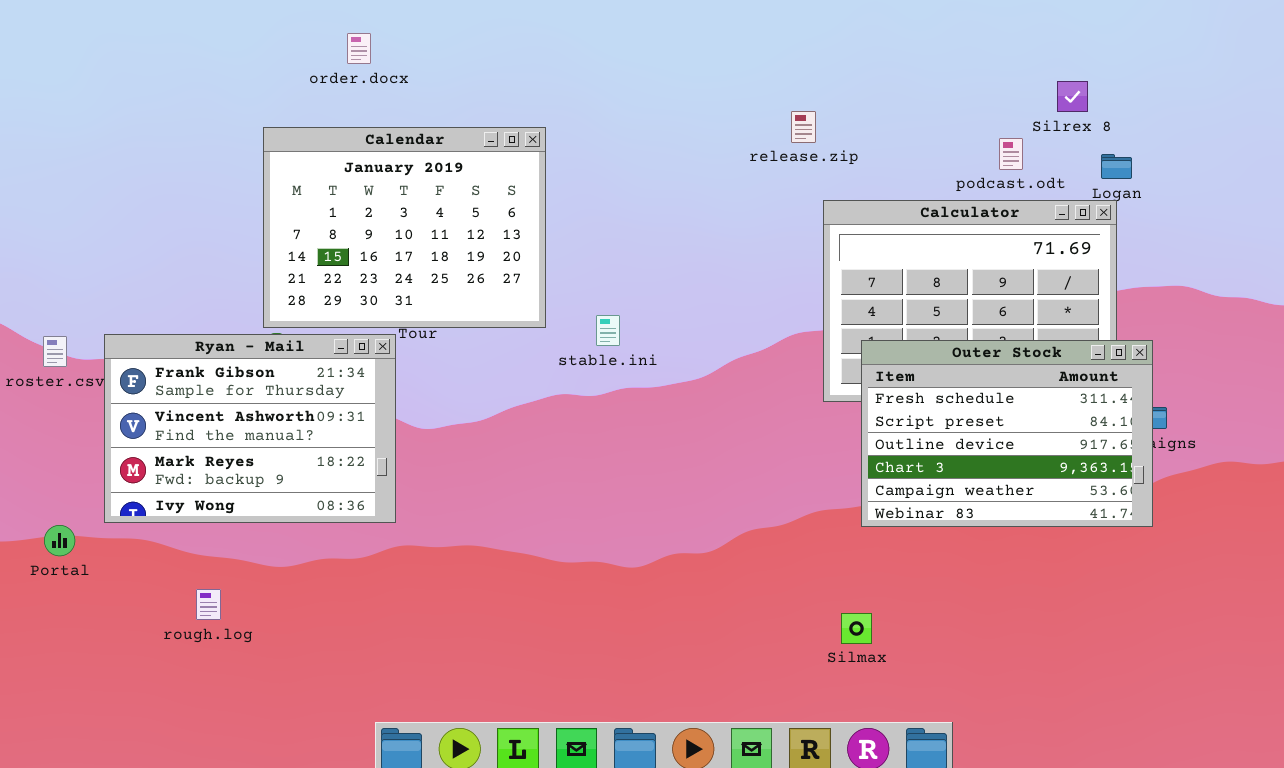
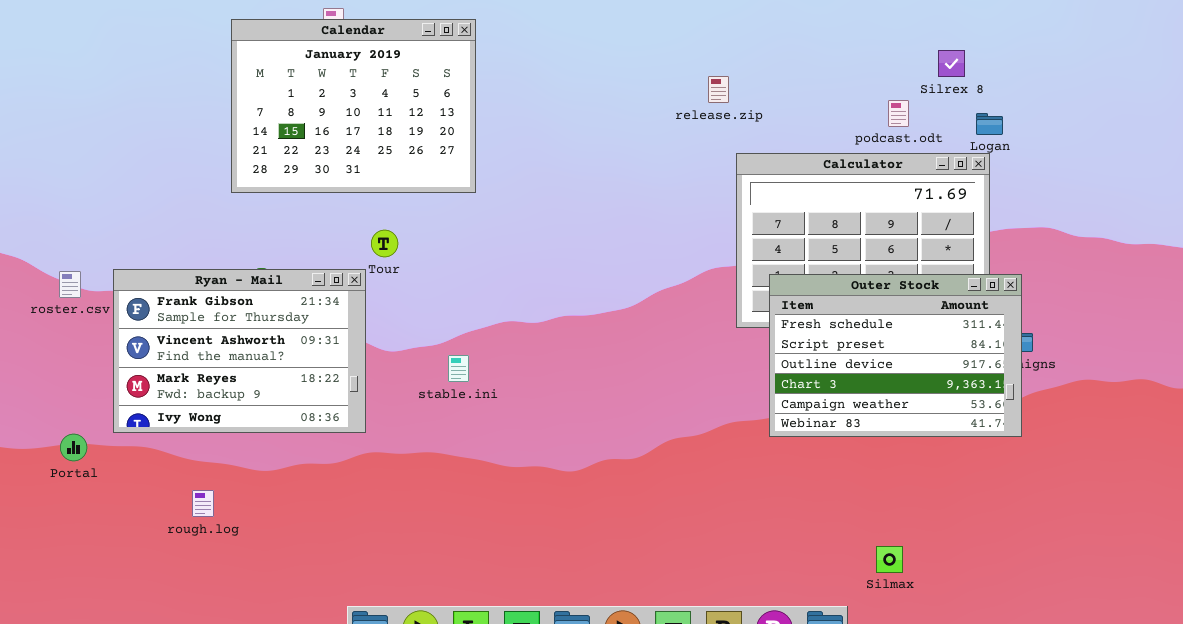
Calendar: [263,127,546,328] -> [231,19,476,193], moved
stable.ini: [596,315,620,346] -> [448,355,469,382], moved
Silmax: [841,613,872,644] -> [876,546,903,573], moved

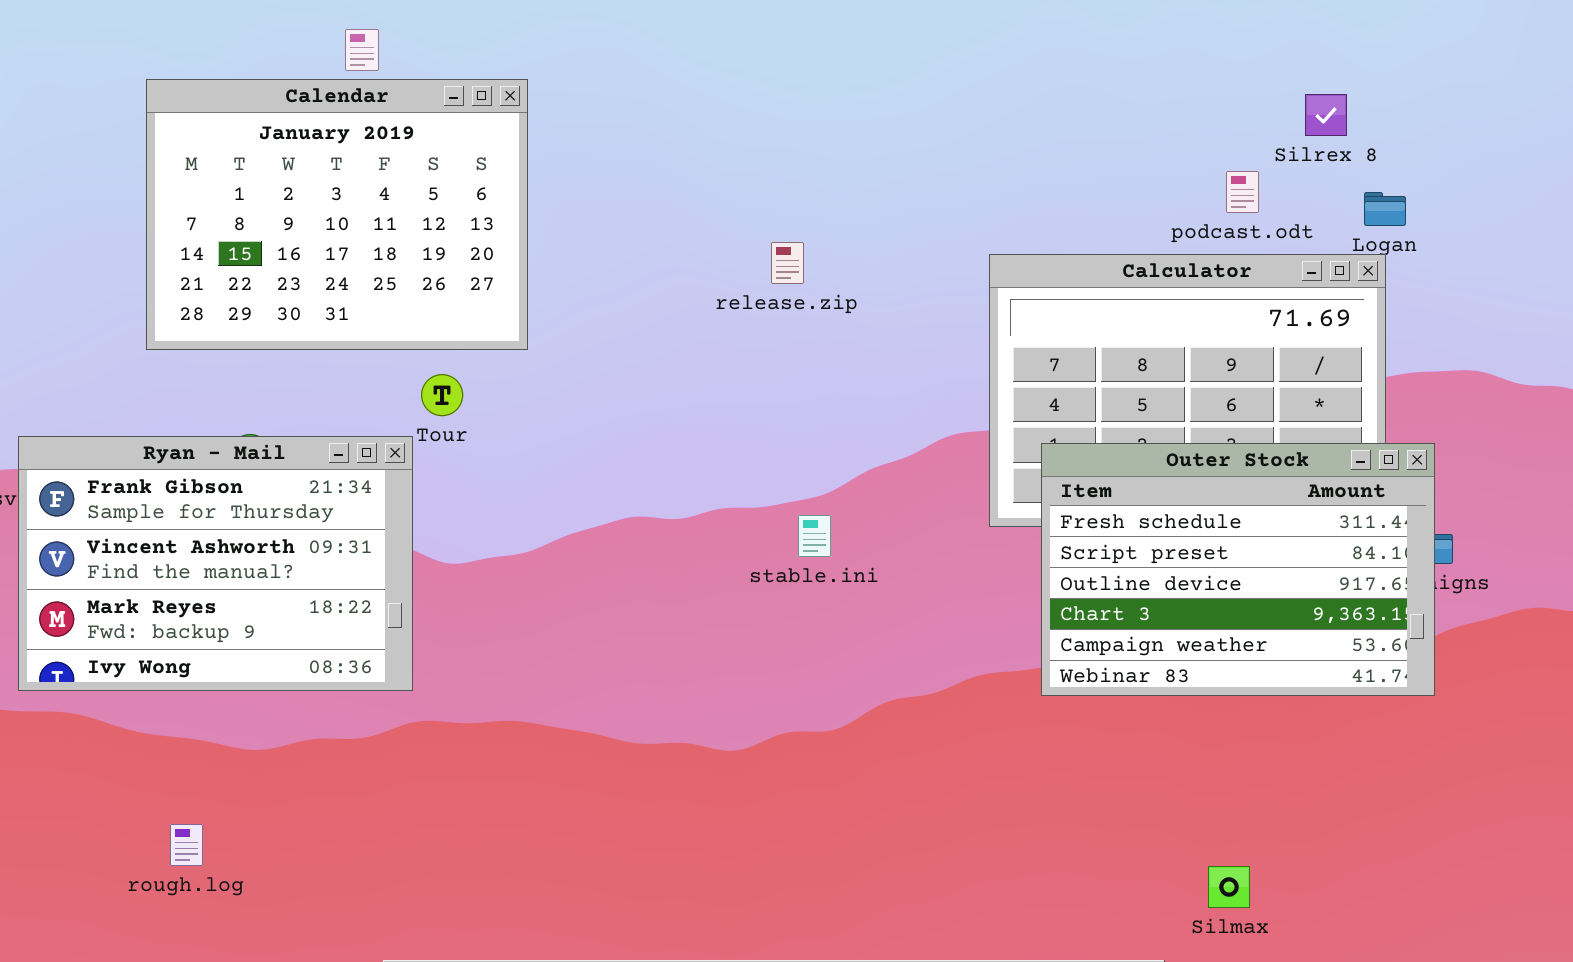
Calendar: [231,19,476,193] -> [146,79,528,350], moved
release.zip: [708,76,729,103] -> [771,242,804,284], moved
stable.ini: [448,355,469,382] -> [798,515,831,557], moved
rough.log: [192,490,214,517] -> [170,824,203,866], moved

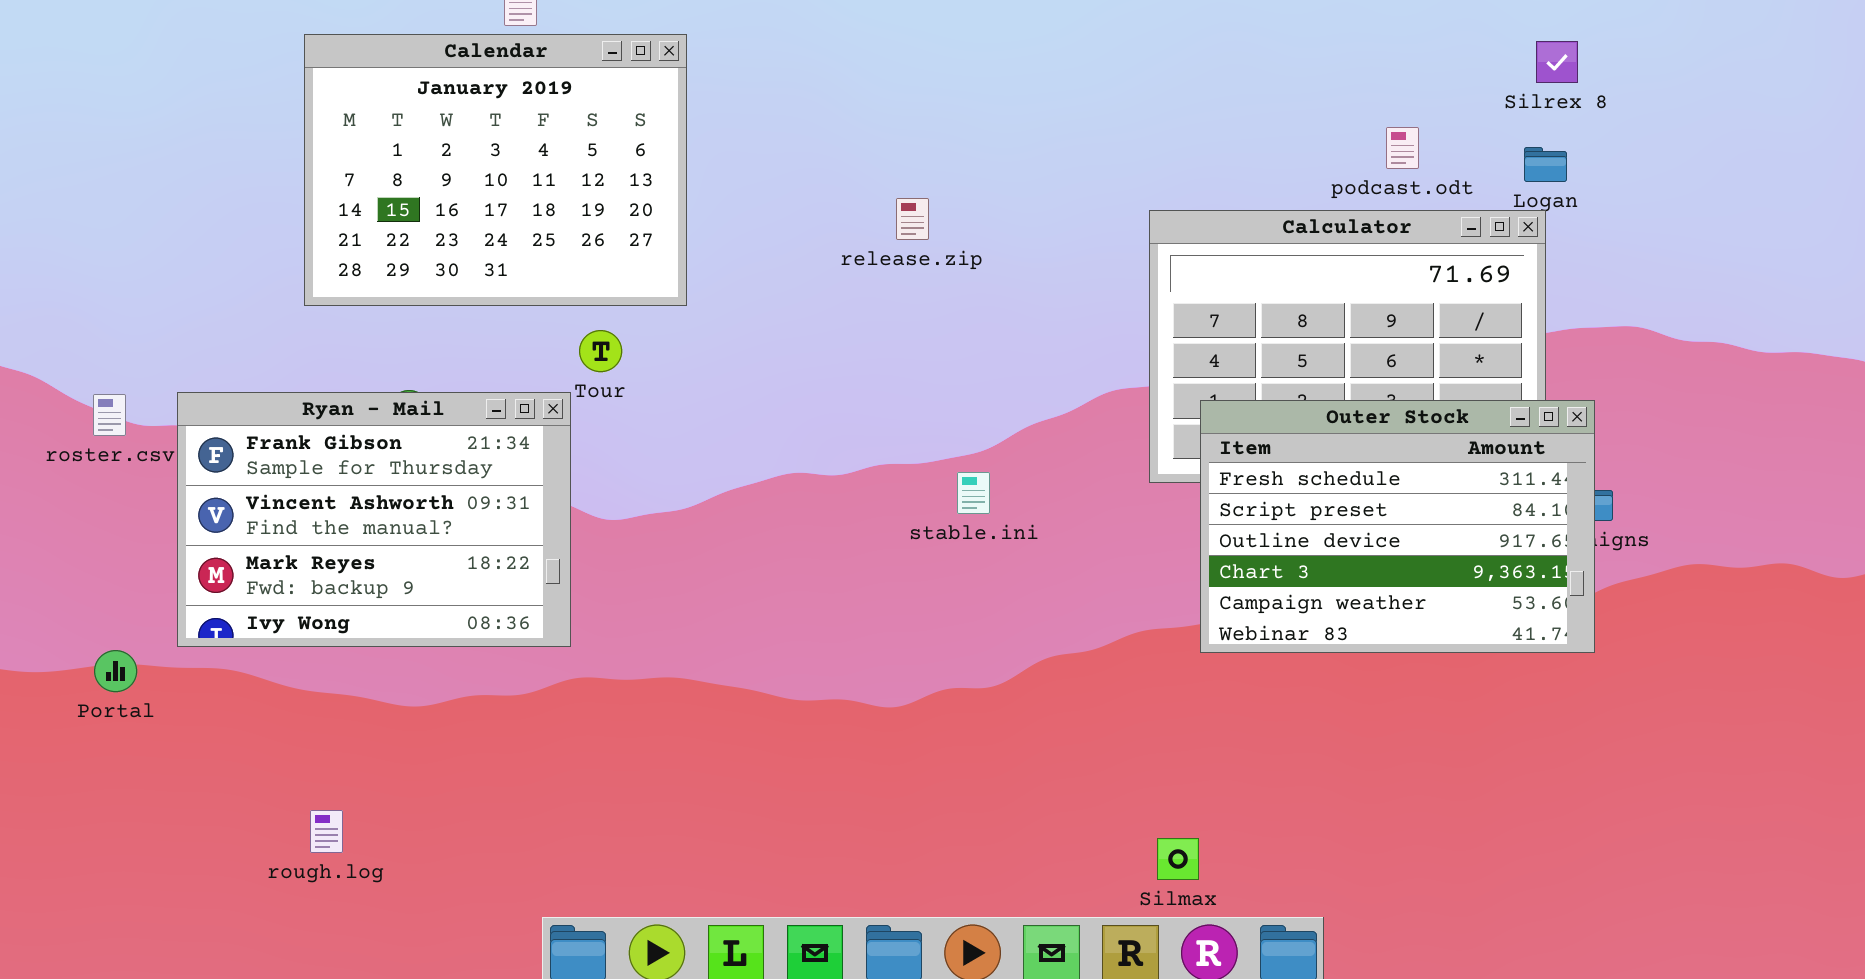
Silrex 8: [1305,94,1347,136] -> [1536,41,1578,83], moved
release.zip: [771,242,804,284] -> [896,198,929,240], moved
rough.log: [170,824,203,866] -> [310,810,343,853], moved
Silmax: [1208,866,1250,908] -> [1157,838,1199,880], moved

